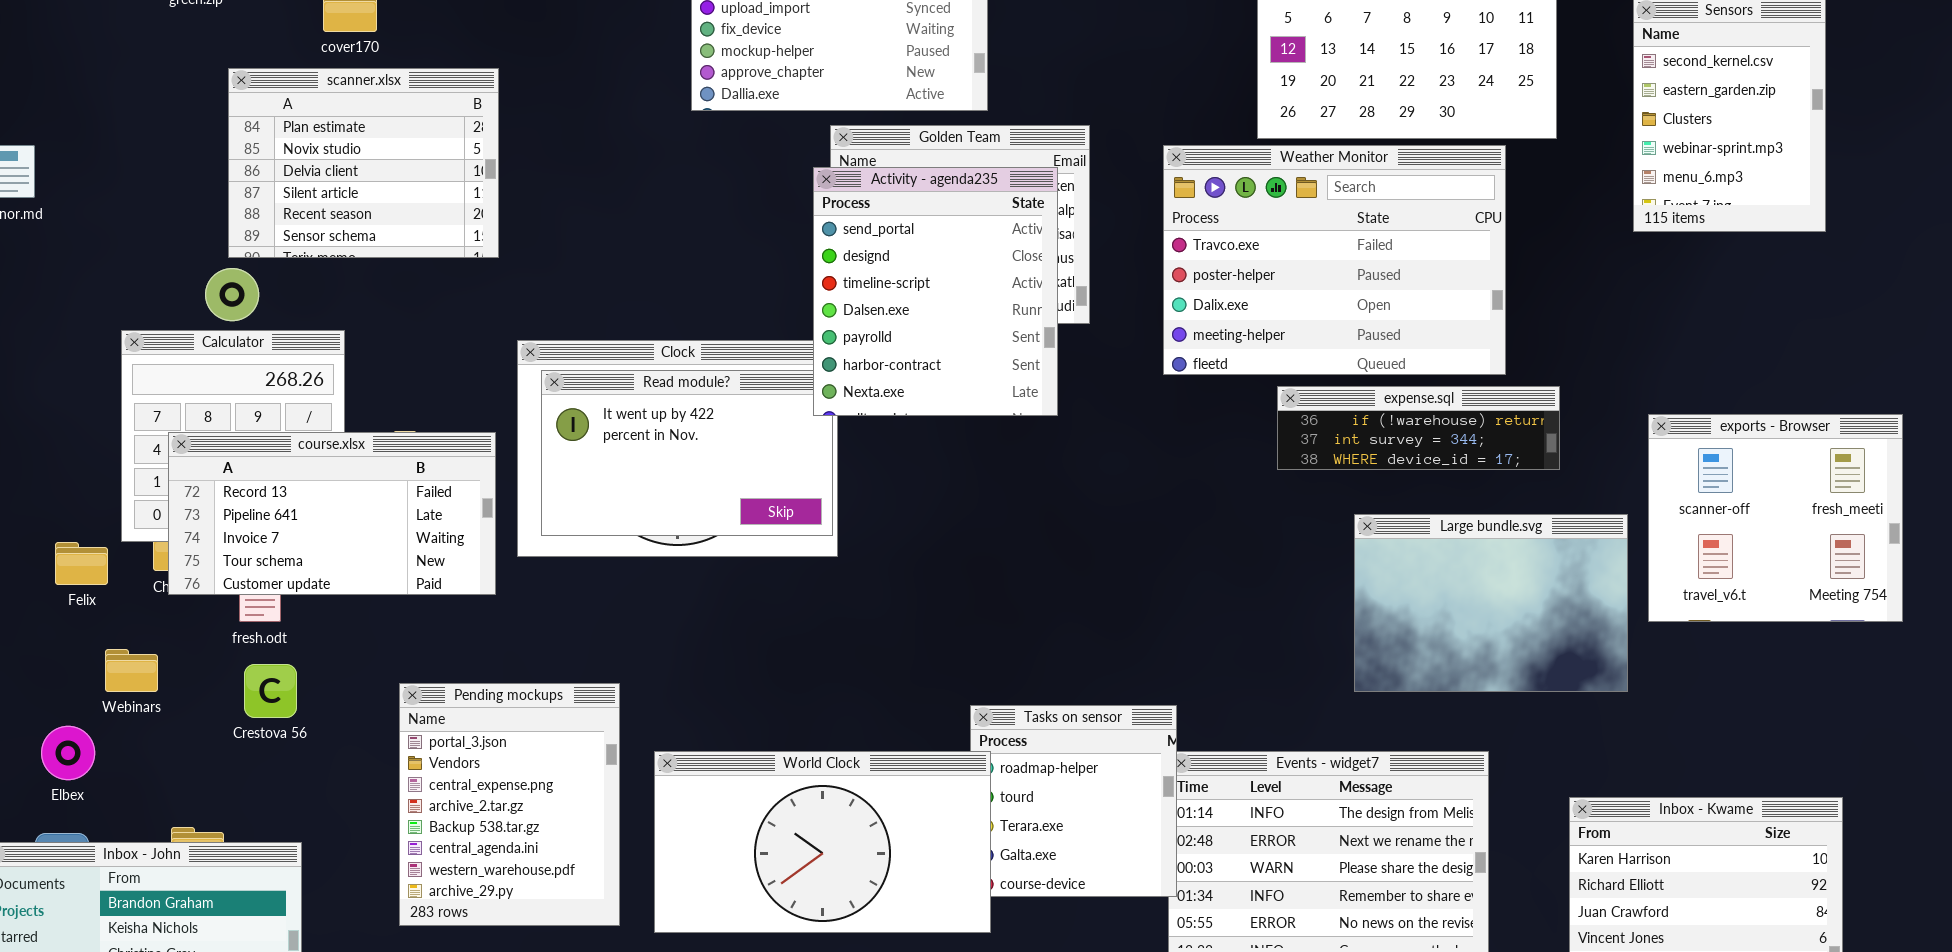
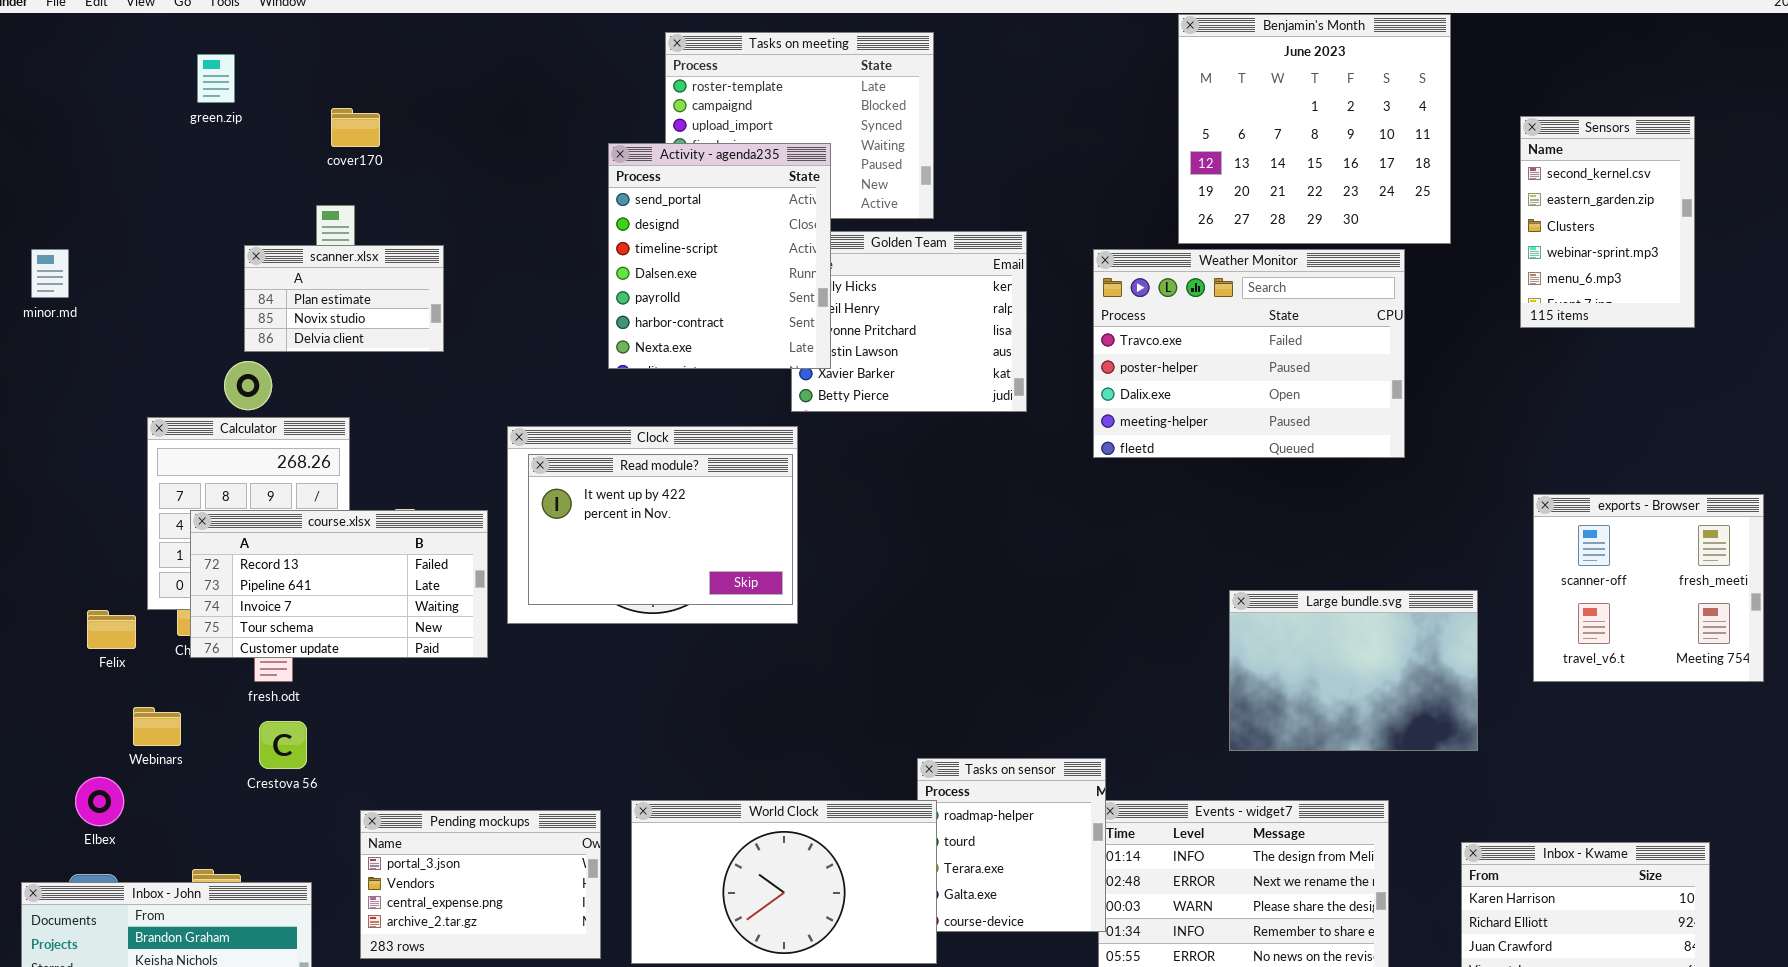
scanner.xlsx: [228,68,499,258] -> [244,245,444,352], resized
Activity - agenda235: [813,167,1058,416] -> [608,143,831,369], moved
expense.sql: [1277,386,1560,470] -> none, closed
Large bundle.svg: [1354,514,1628,692] -> [1229,590,1478,751], moved
Pending mockups: [399,683,620,926] -> [360,810,601,959], resized

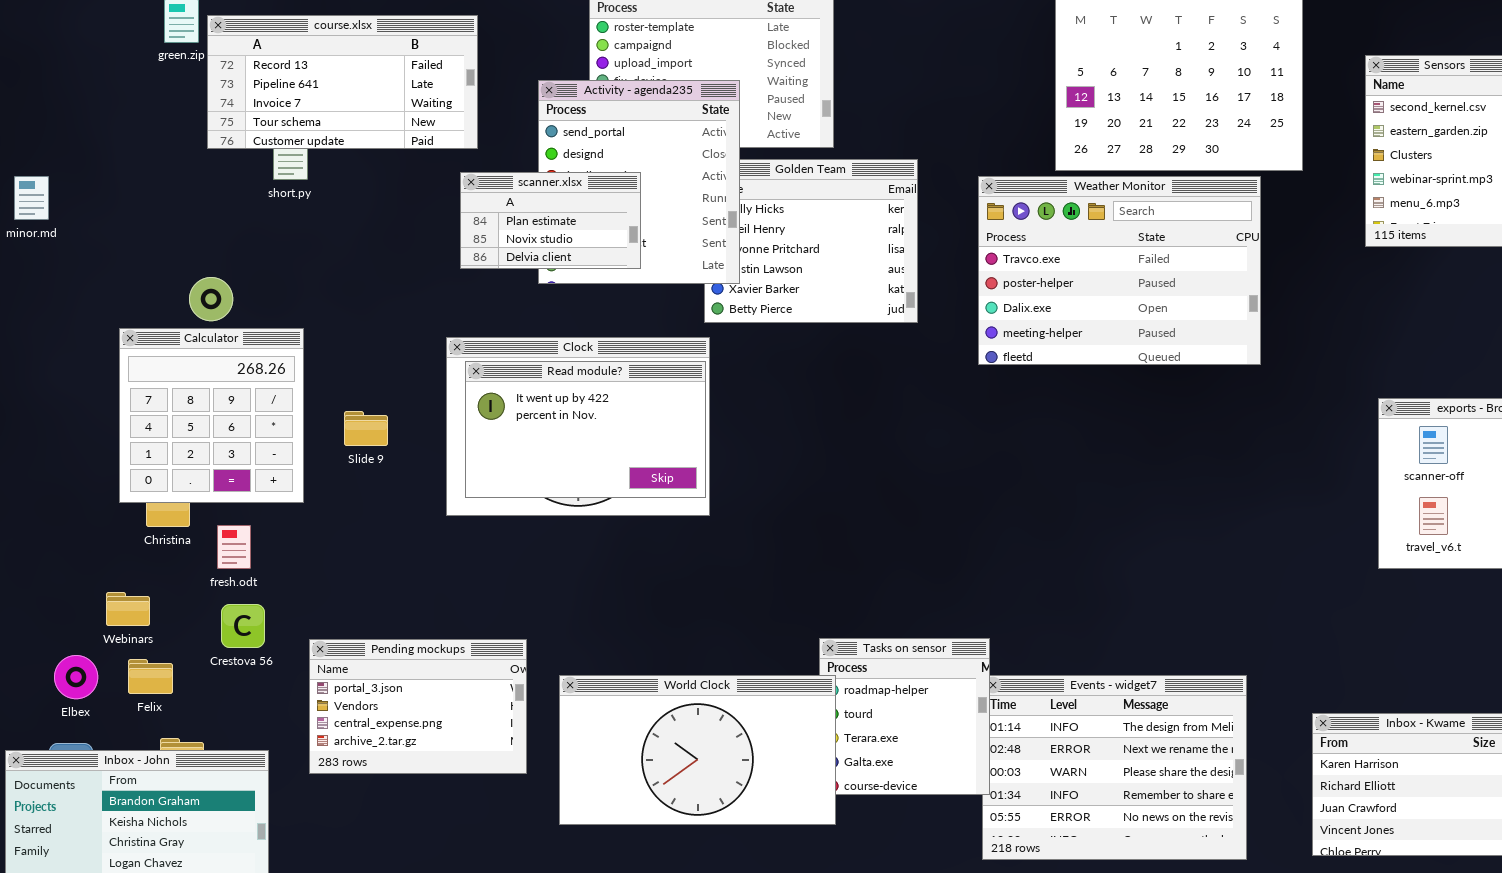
scanner.xlsx: [244,245,444,352] -> [460,172,641,269], moved
course.xlsx: [190,510,488,658] -> [207,15,478,149], moved
Large bundle.svg: [1229,590,1478,751] -> none, closed
Felix: [87,610,136,649] -> [128,659,173,694], moved
Pending mockups: [360,810,601,959] -> [309,639,527,774], moved

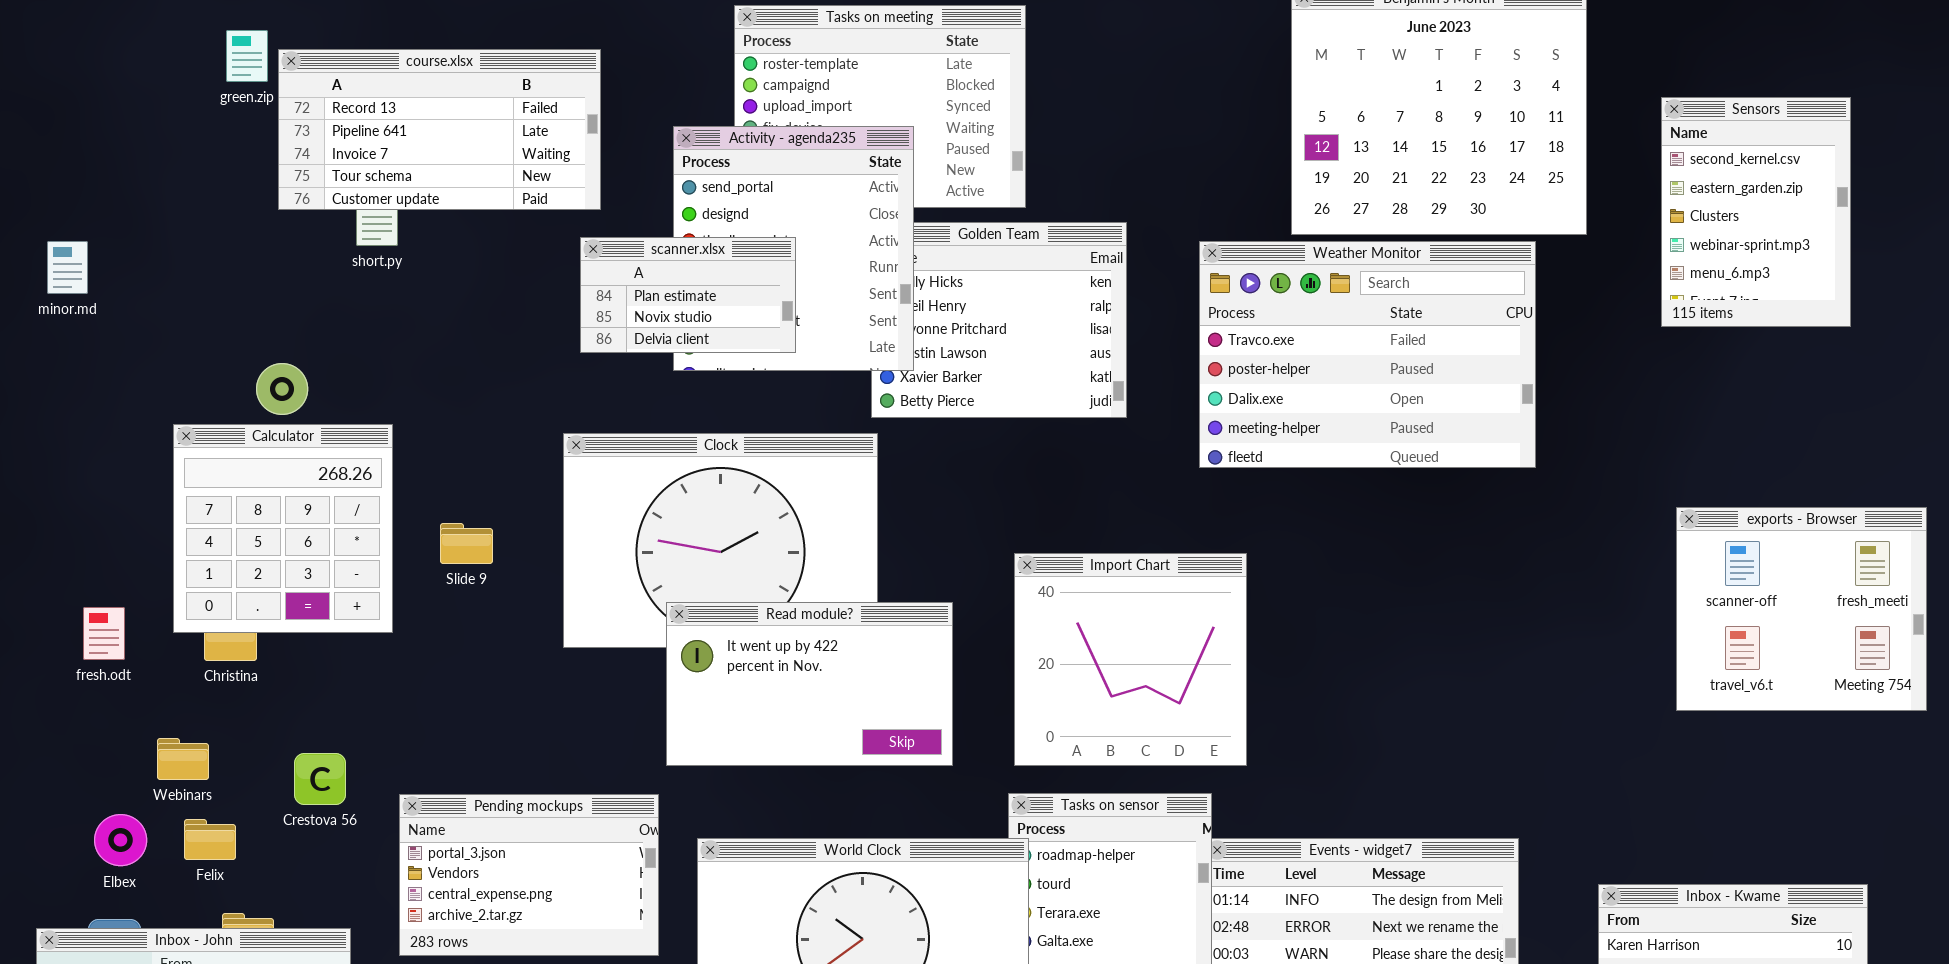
Read module?: [465,361,706,498] -> [666,602,953,766], moved
Import Chart: none -> [1014,553,1247,766], opened
fresh.odt: [217,525,251,569] -> [83,607,125,660], moved

